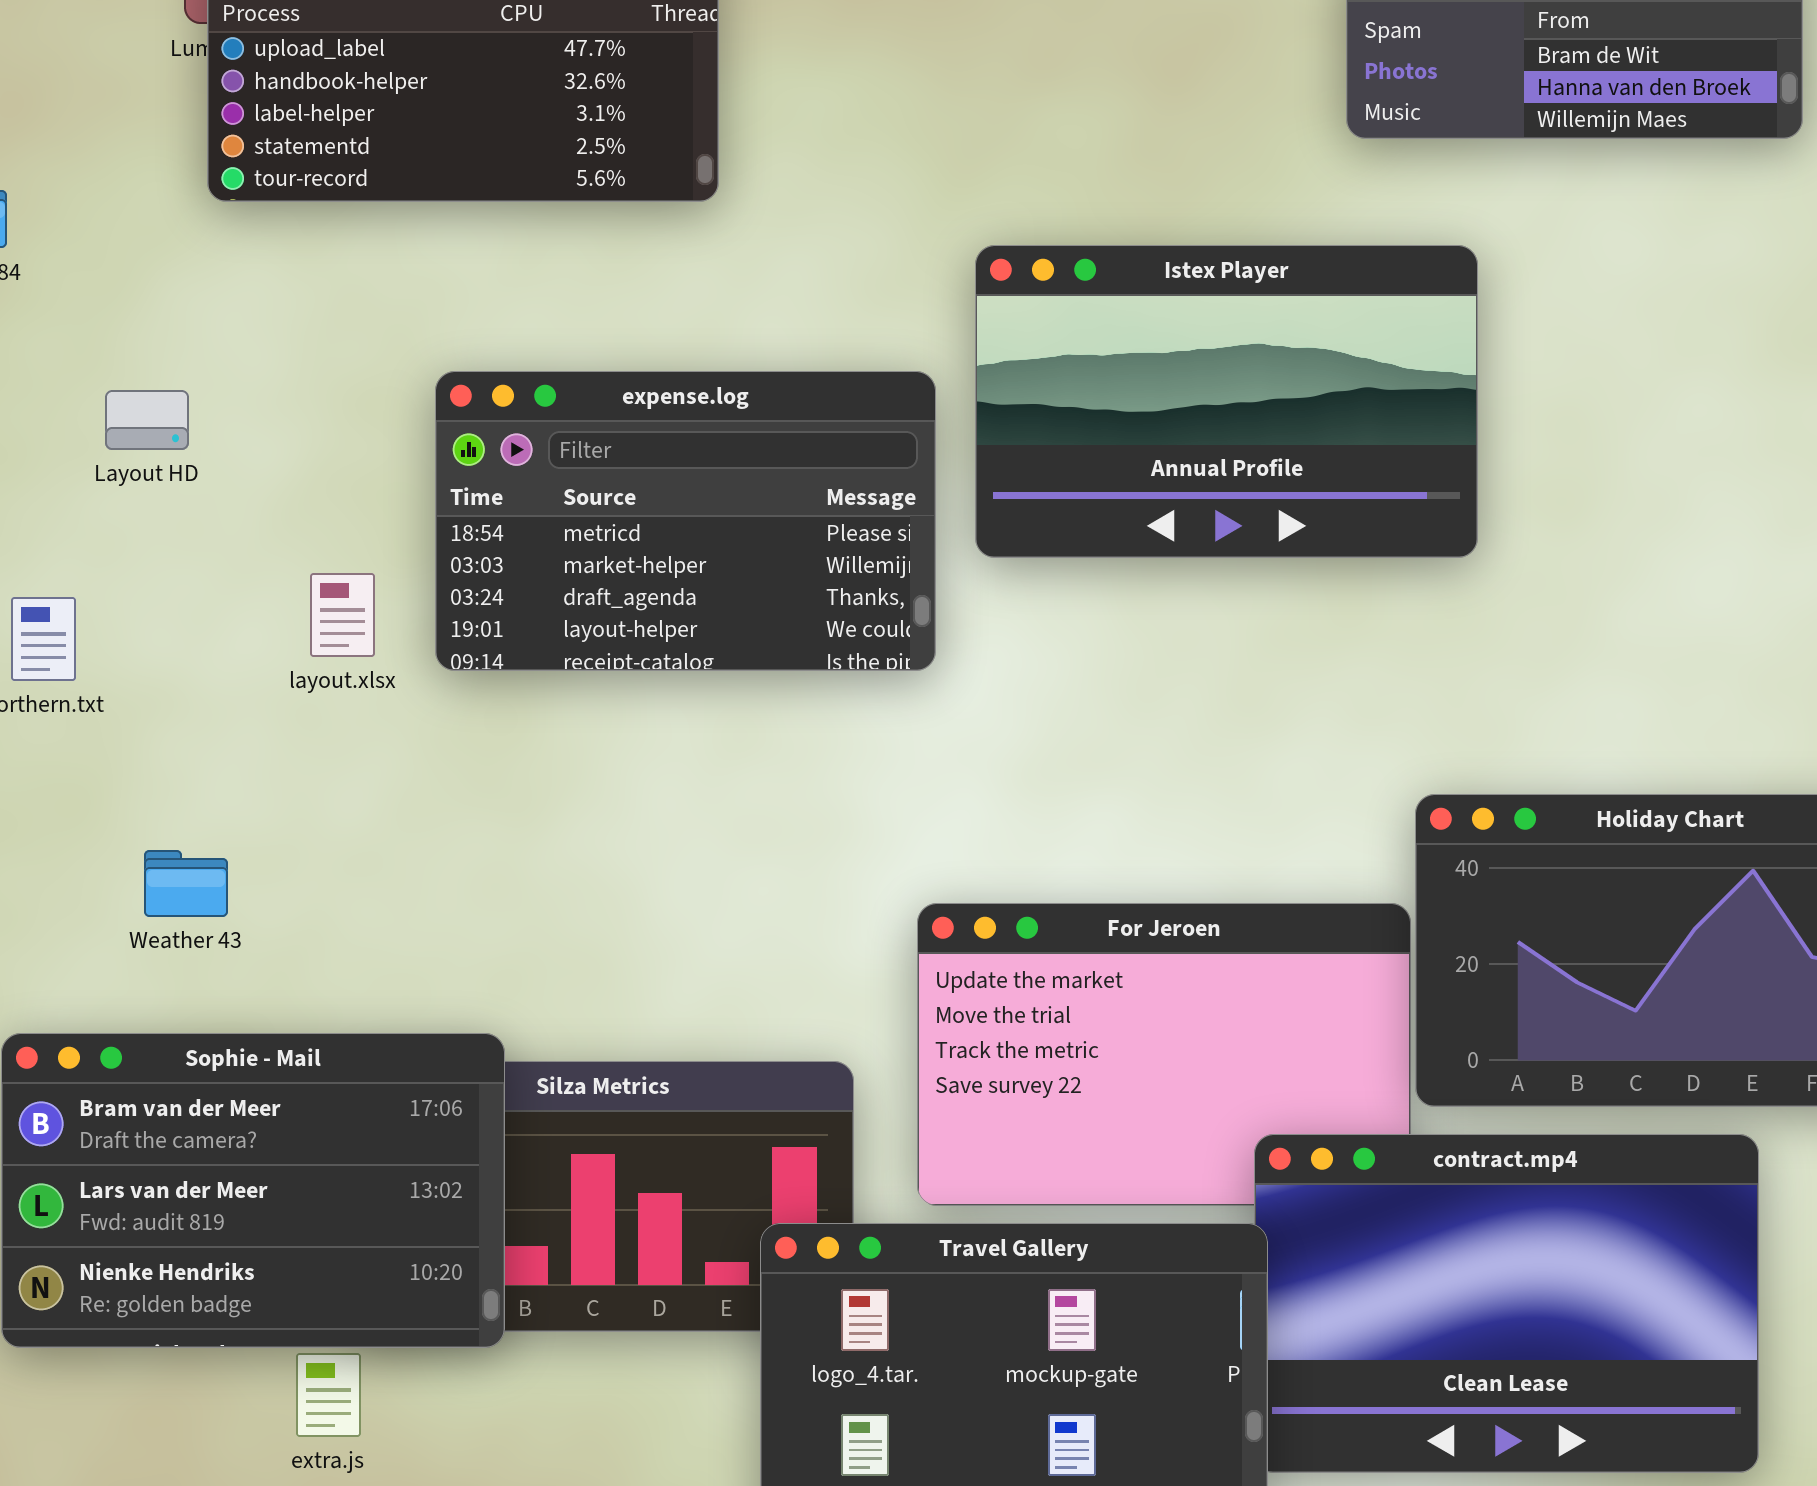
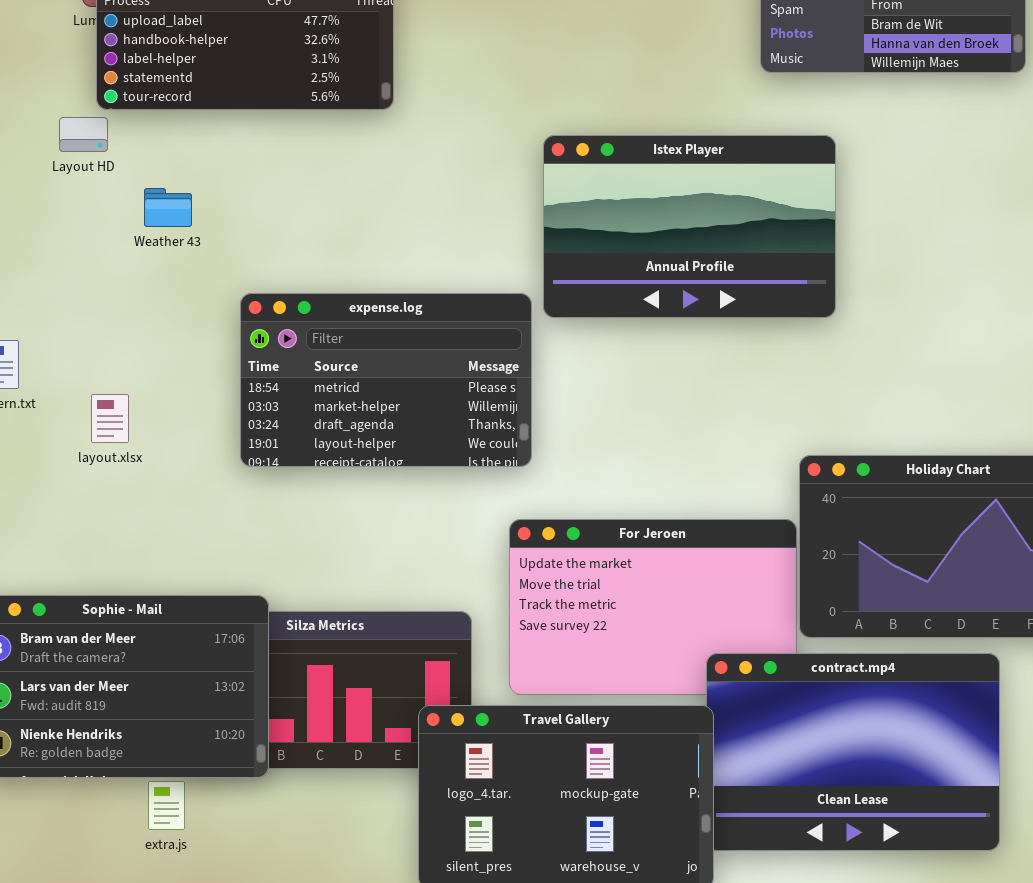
expense.log: [435,371,936,671] -> [240,293,532,467], moved
Layout HD: [105,390,189,450] -> [59,117,108,152], moved
layout.xlsx: [310,573,375,657] -> [91,394,129,443], moved
Weather 43: [144,850,228,917] -> [144,188,192,227], moved

